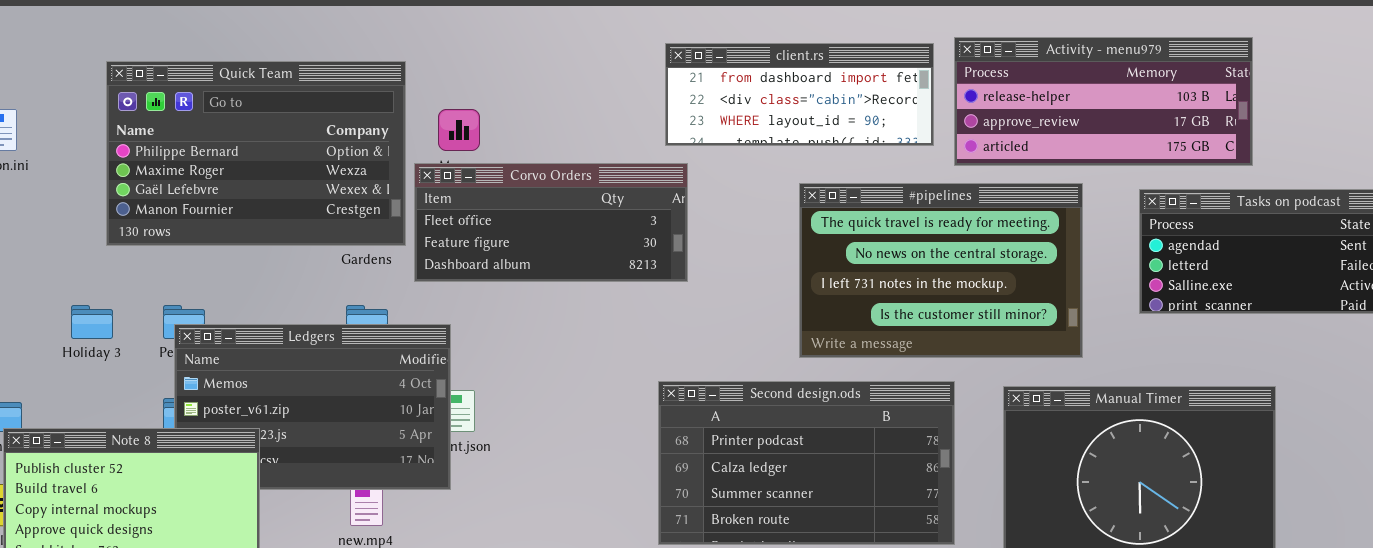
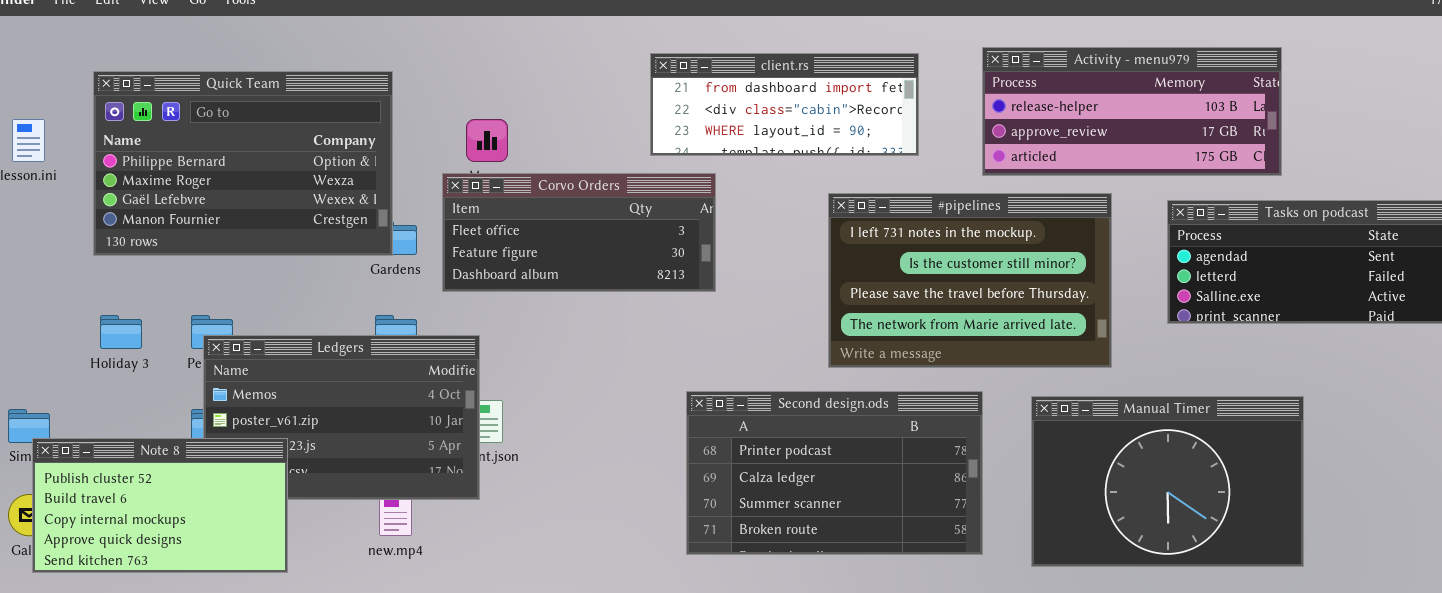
client.rs: [665,43,934,146] -> [650,53,919,156], moved
Quick Team: [106,61,406,246] -> [93,71,393,256], moved
#pipelines: [799,183,1083,358] -> [828,193,1112,368], scrolled down 2 rows

